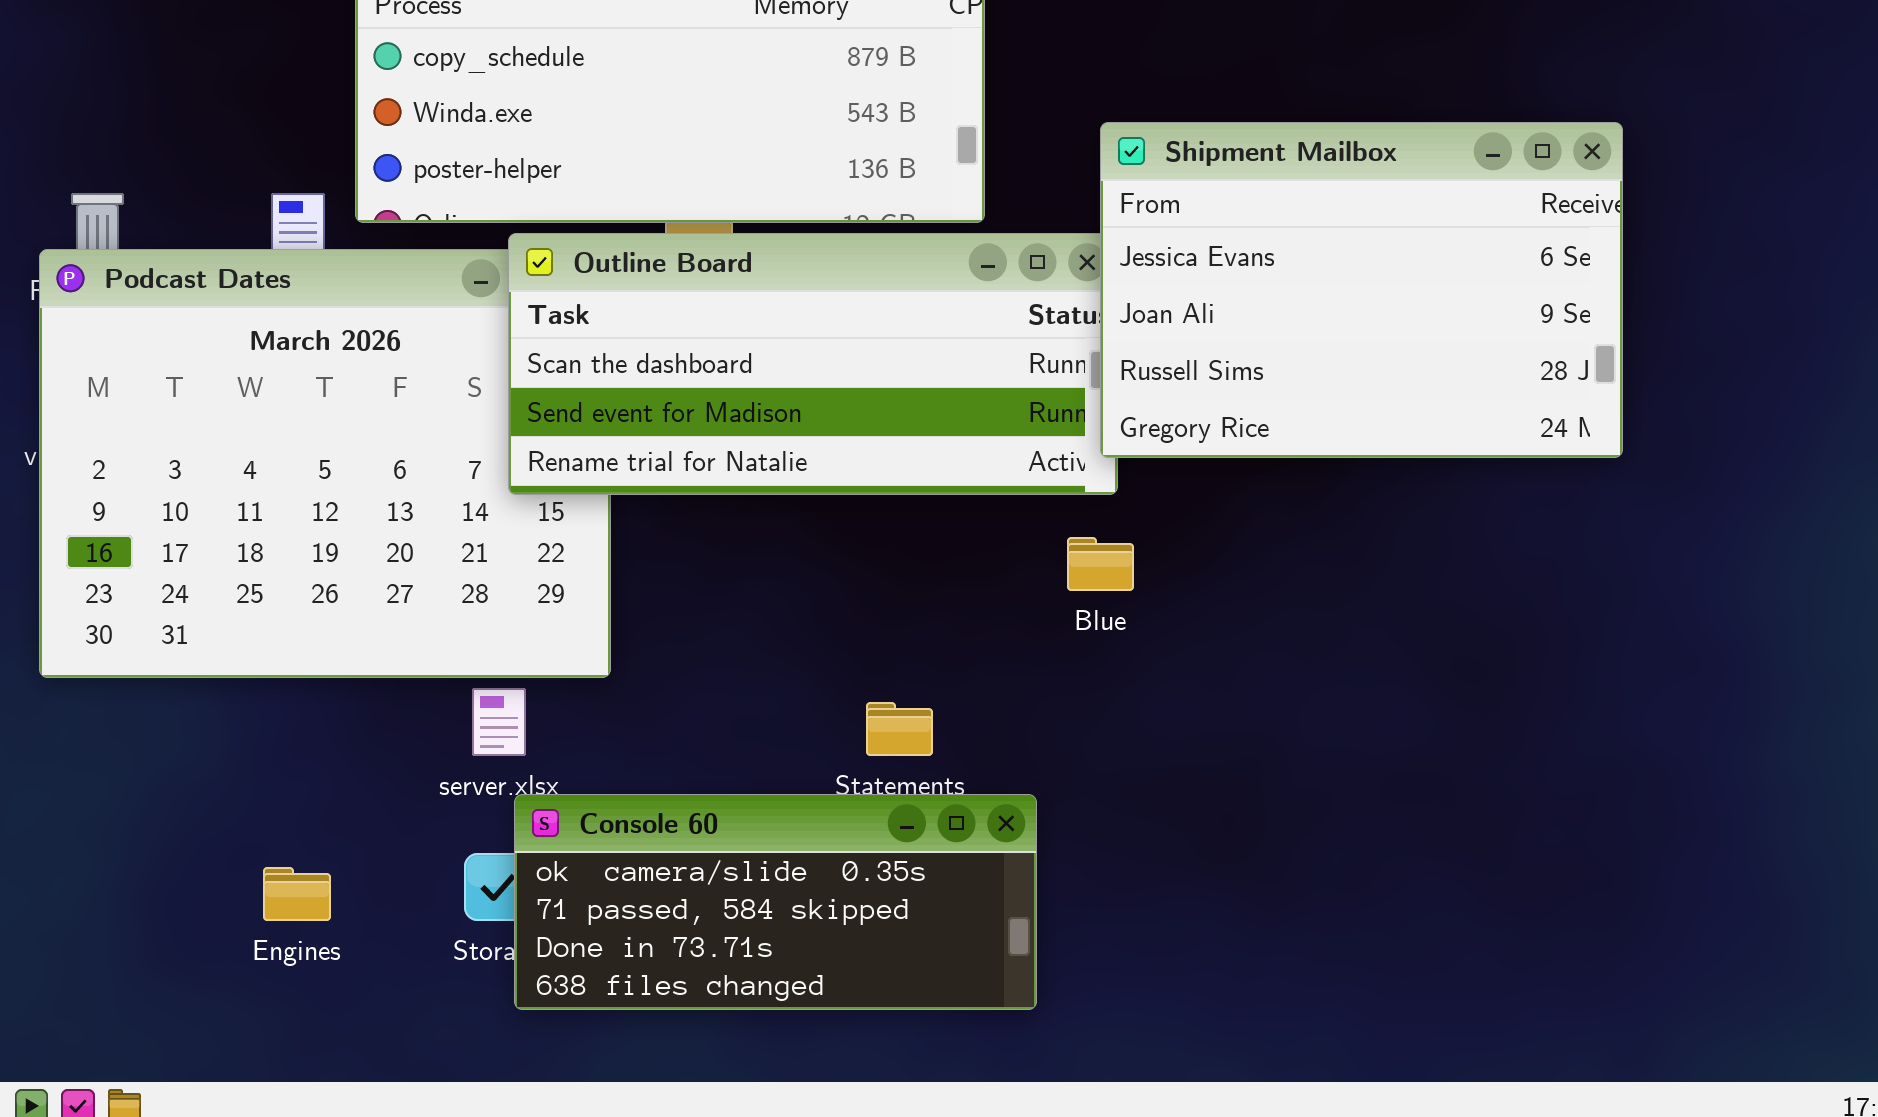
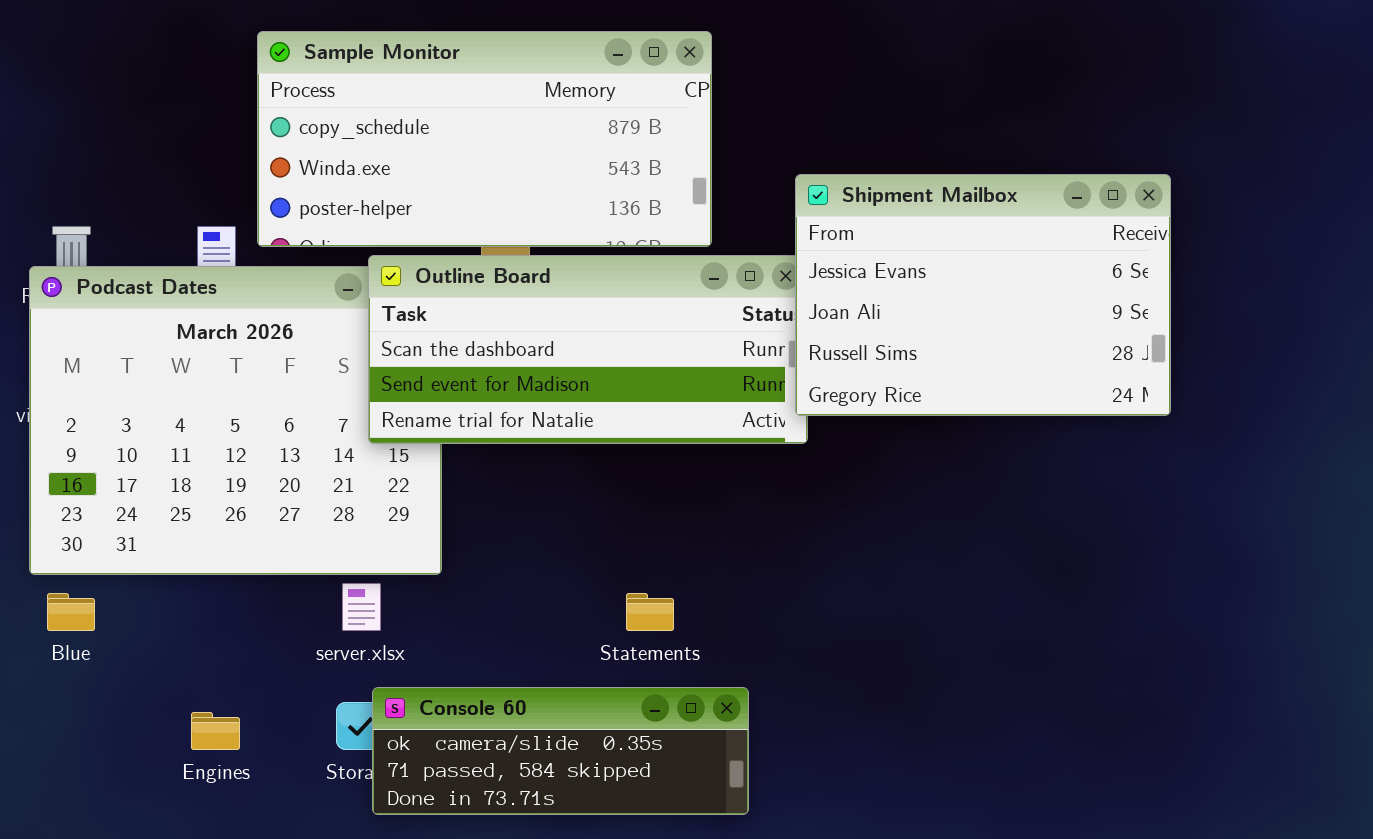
Blue: [1067,537,1134,591] -> [47,593,95,631], moved
Console 60: [514,794,1037,1010] -> [372,687,749,815], resized

